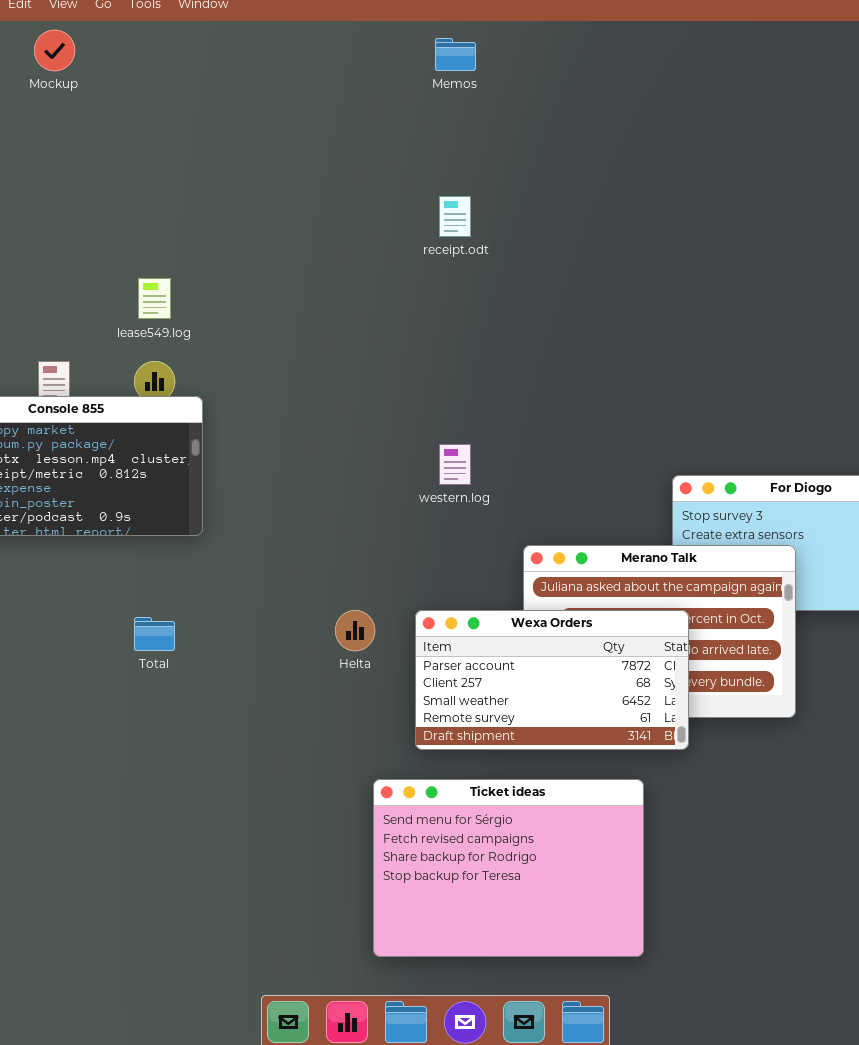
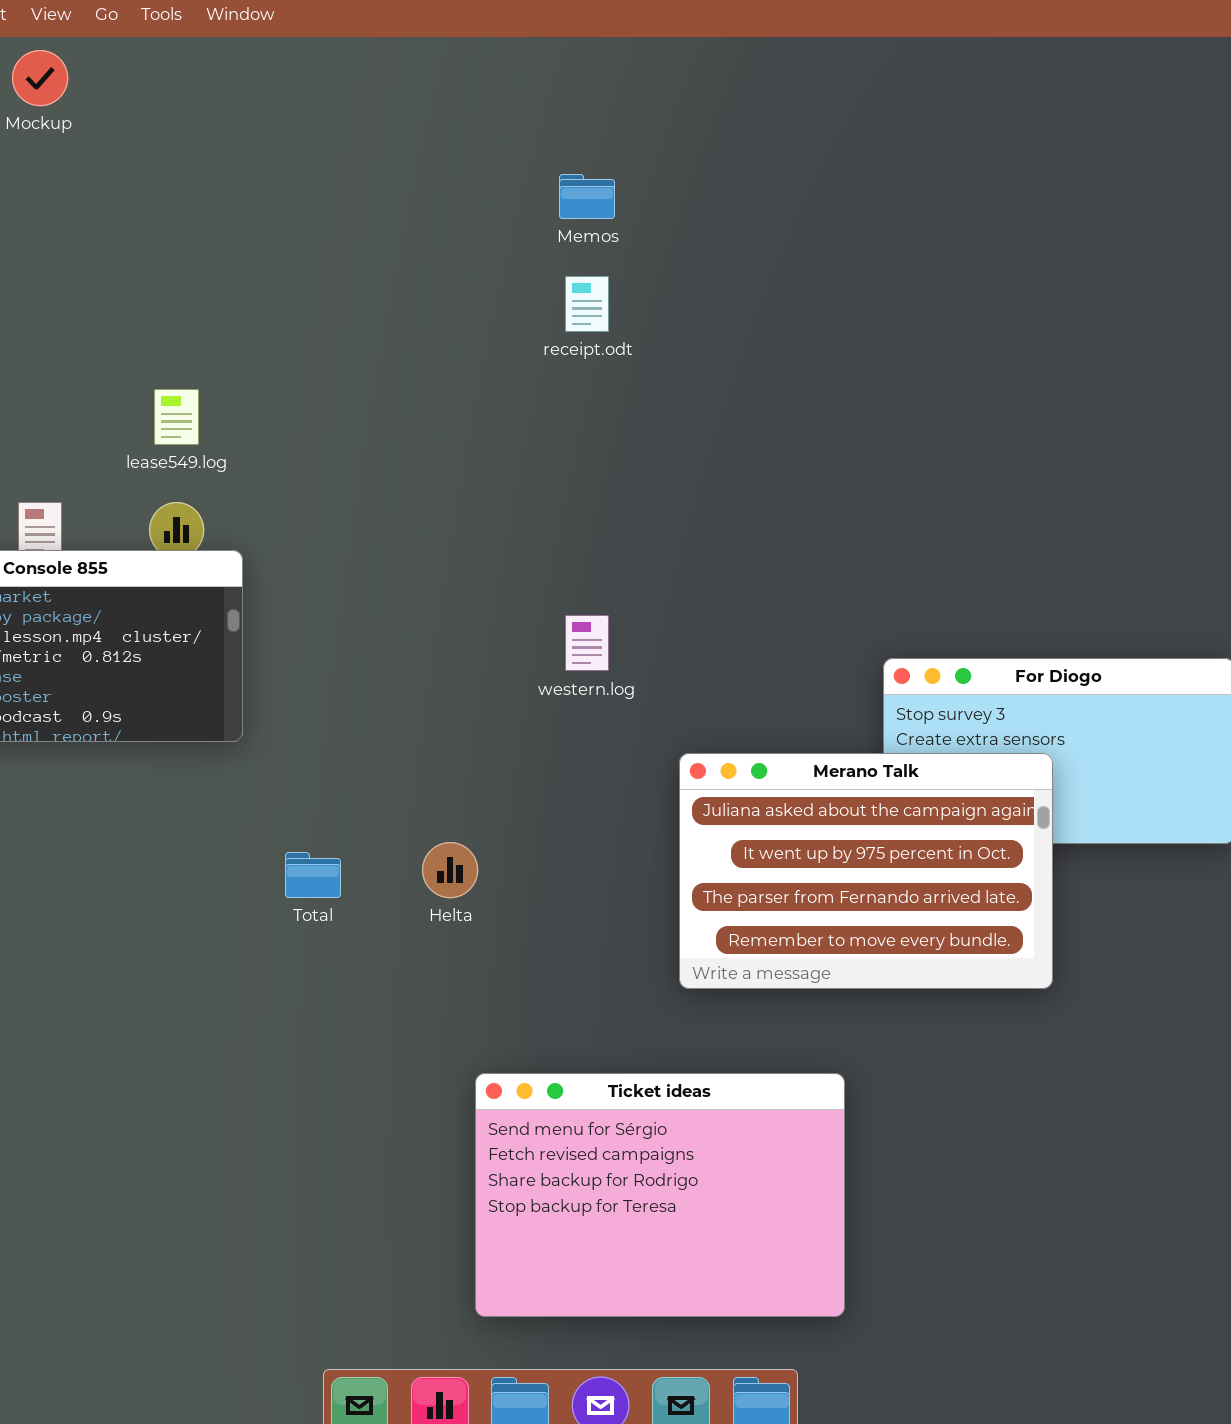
Memos: [435,38,476,71] -> [559,174,615,219], moved
Wexa Orders: [415,610,689,750] -> none, closed
Total: [134,617,175,651] -> [285,852,341,898], moved

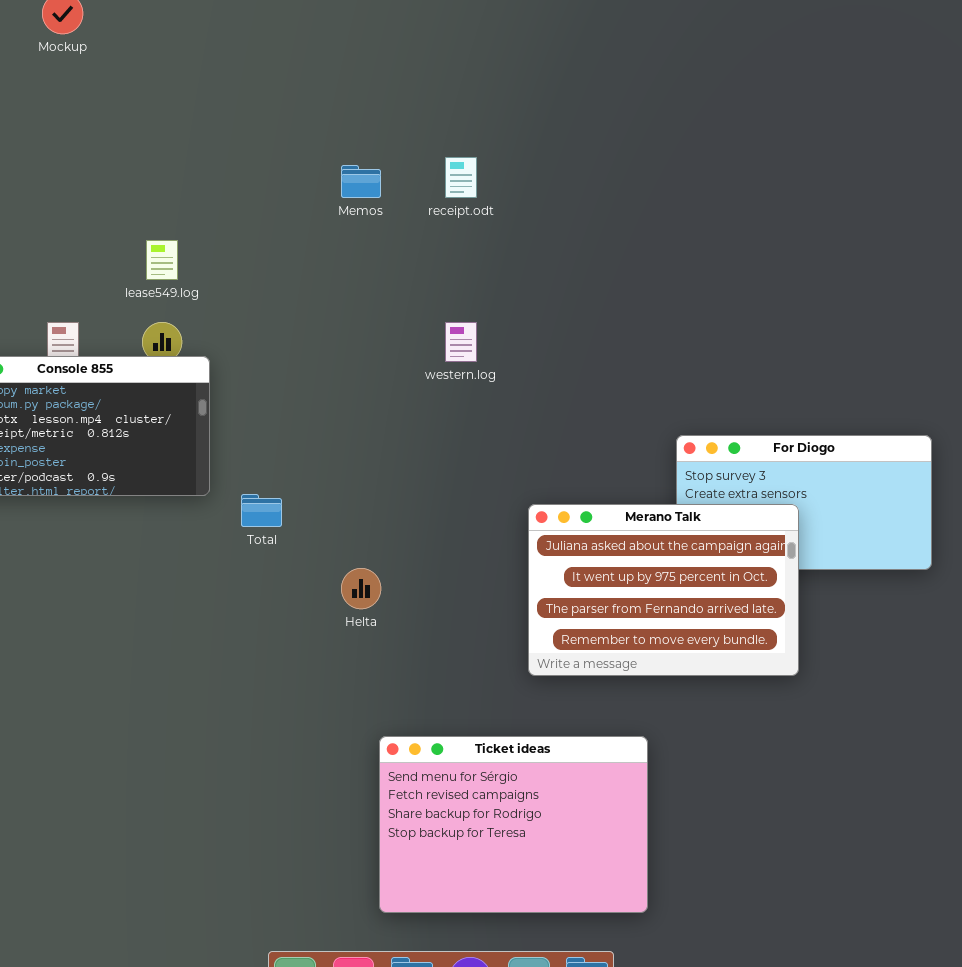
Memos: [559,174,615,219] -> [341,165,381,198], moved
western.log: [565,615,609,671] -> [445,322,477,362], moved
Total: [285,852,341,898] -> [241,494,282,527], moved

